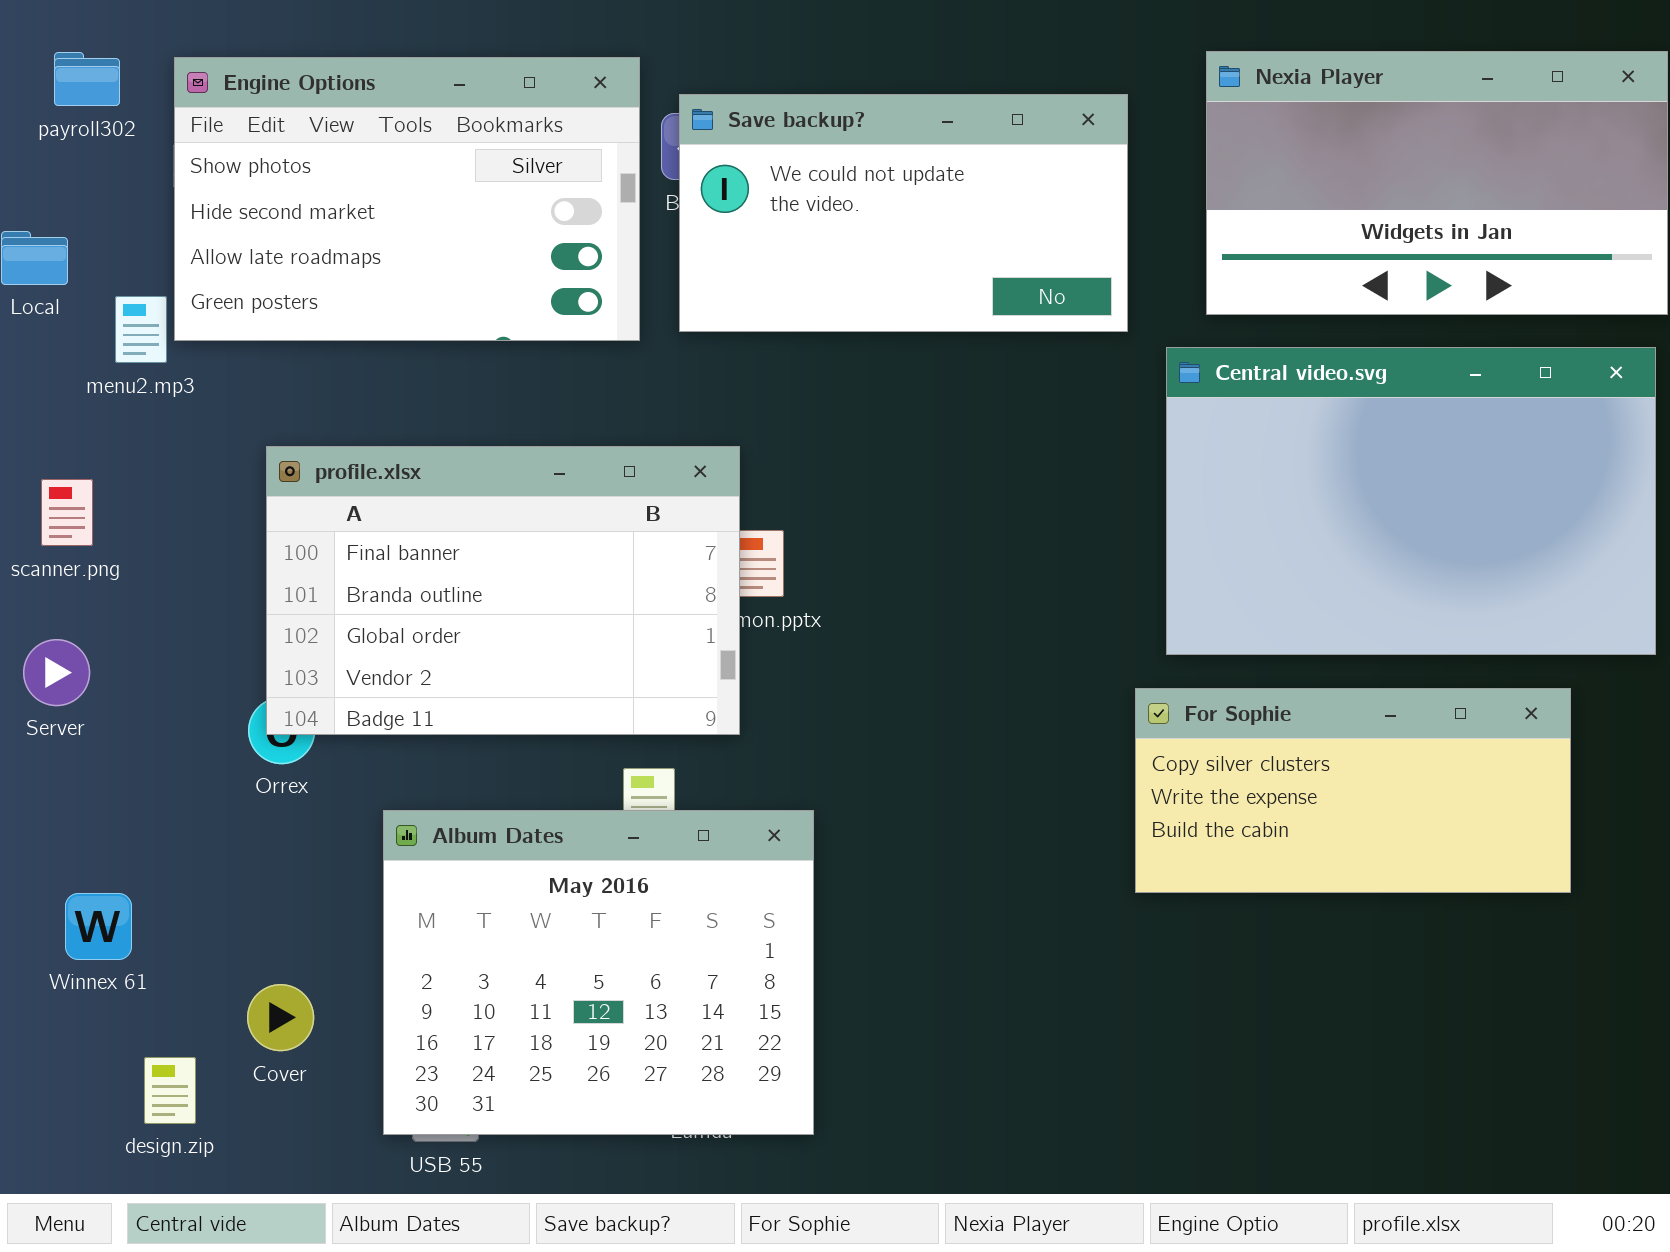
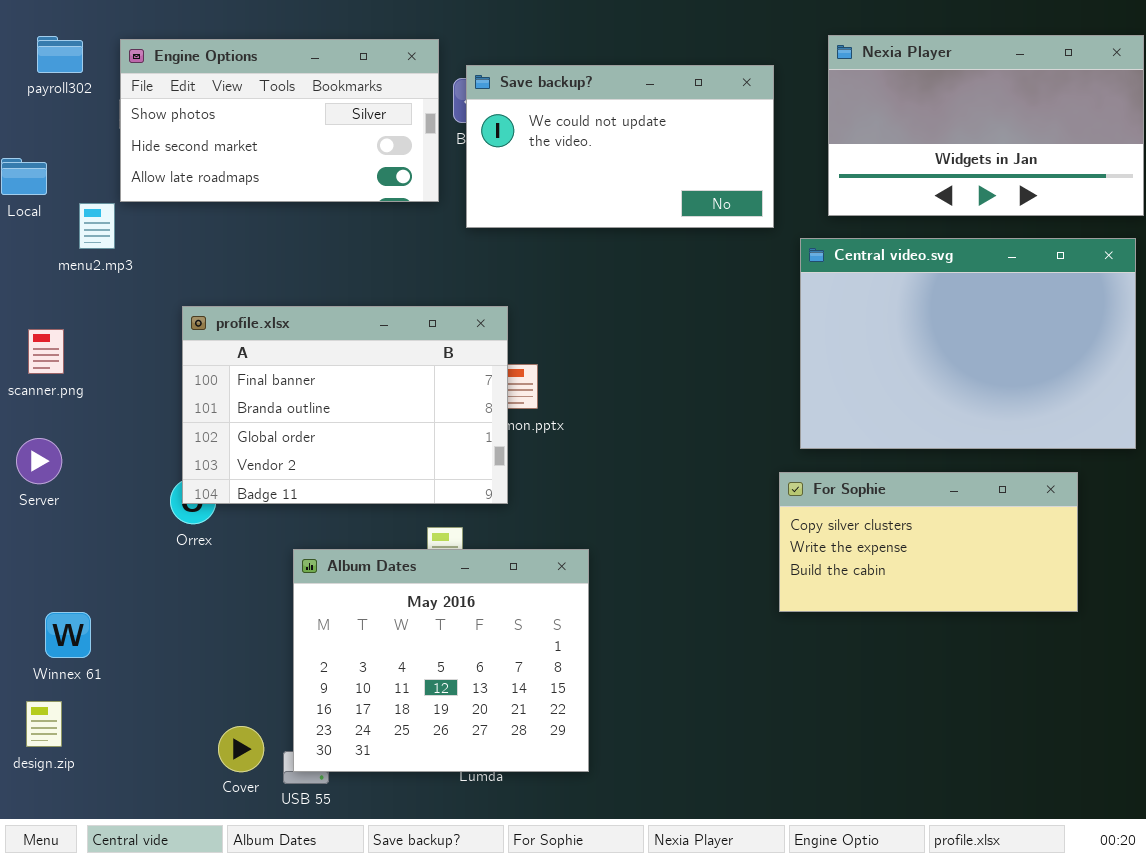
Engine Options: [174,57,640,341] -> [120,39,439,202], resized
Album Dates: [383,810,814,1135] -> [293,549,589,772], moved
Cover: [247,984,314,1051] -> [218,726,264,772], moved
design.zip: [144,1057,196,1124] -> [26,701,62,747], moved

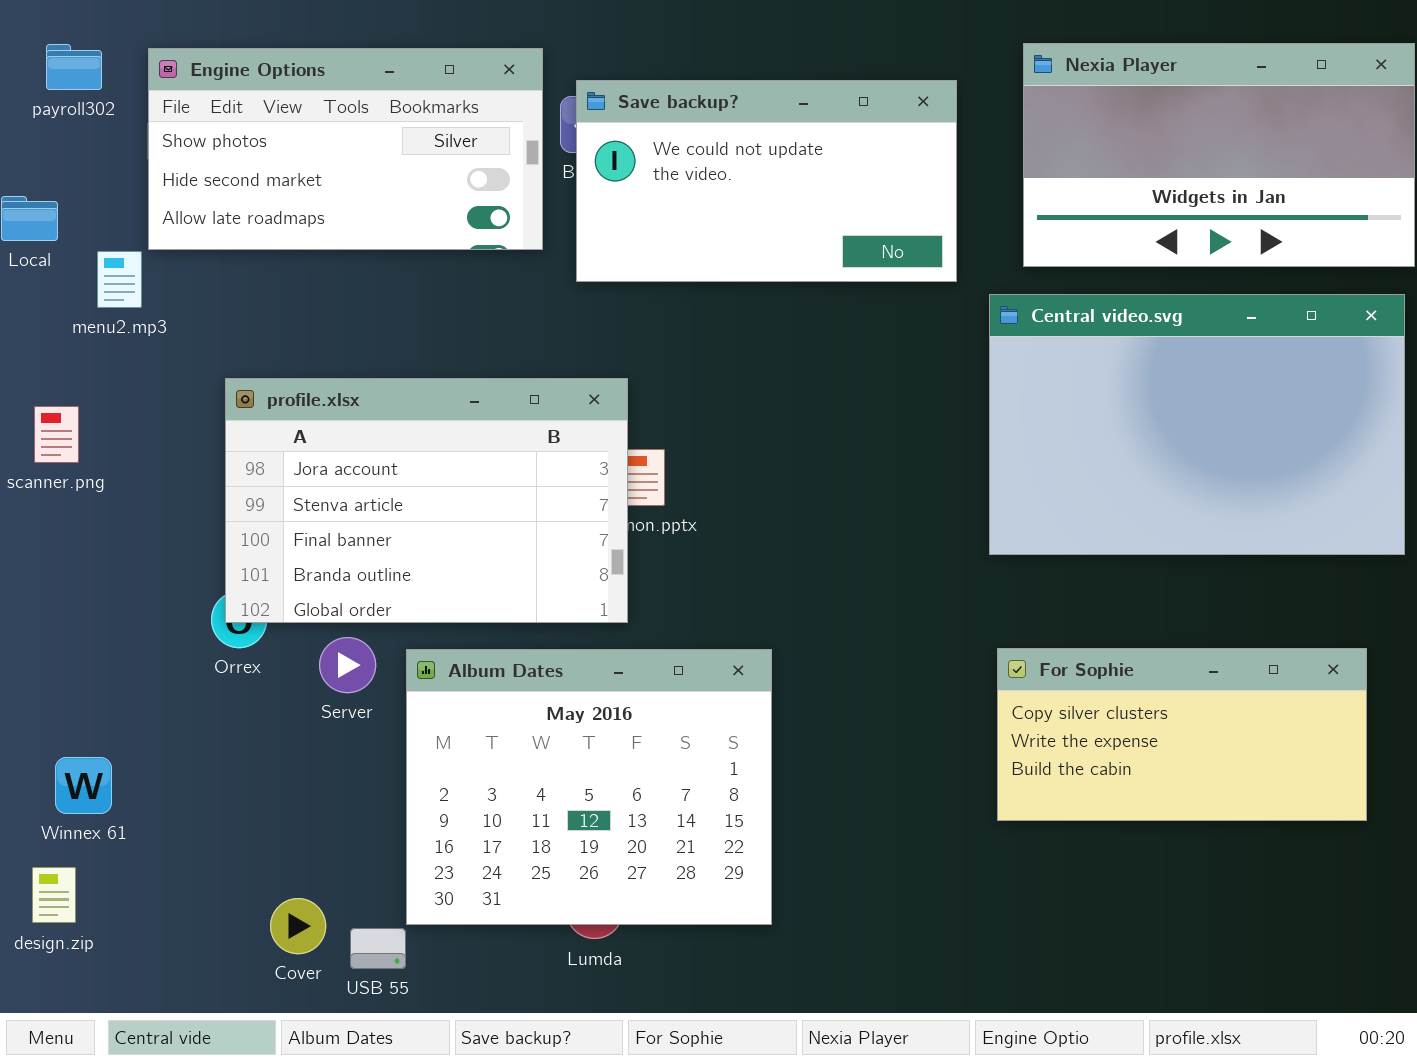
profile.xlsx: [182,306,508,504] -> [225,378,628,623], scrolled up 2 rows
Server: [16,438,62,484] -> [319,637,376,693], moved
For Sophie: [779,472,1078,612] -> [997,648,1367,821], moved
Album Dates: [293,549,589,772] -> [406,649,772,925], moved

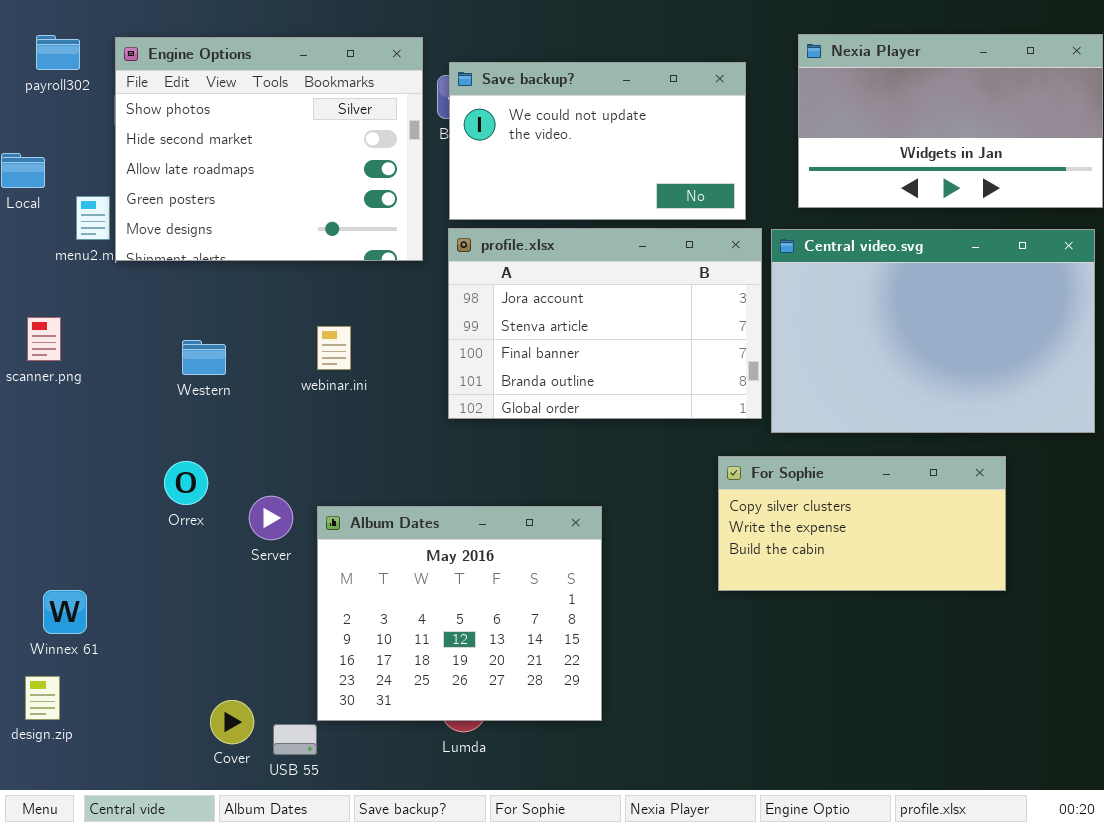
Engine Options: [148,48,543,250] -> [115,37,423,261], resized
profile.xlsx: [225,378,628,623] -> [448,228,762,419], moved
For Sophie: [997,648,1367,821] -> [718,456,1006,591], moved

